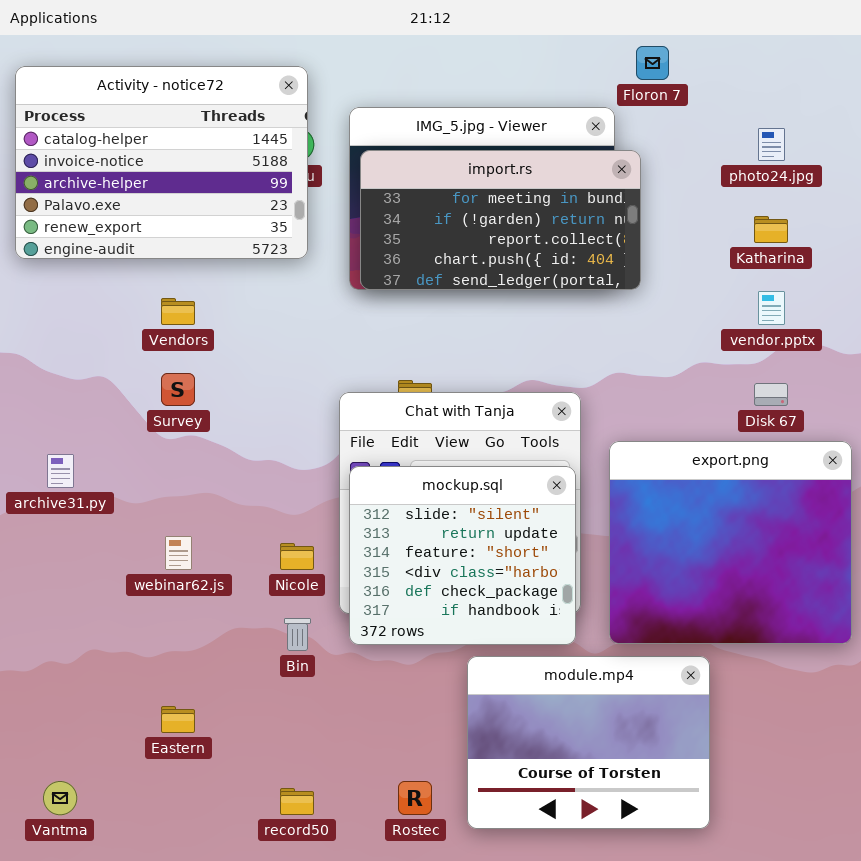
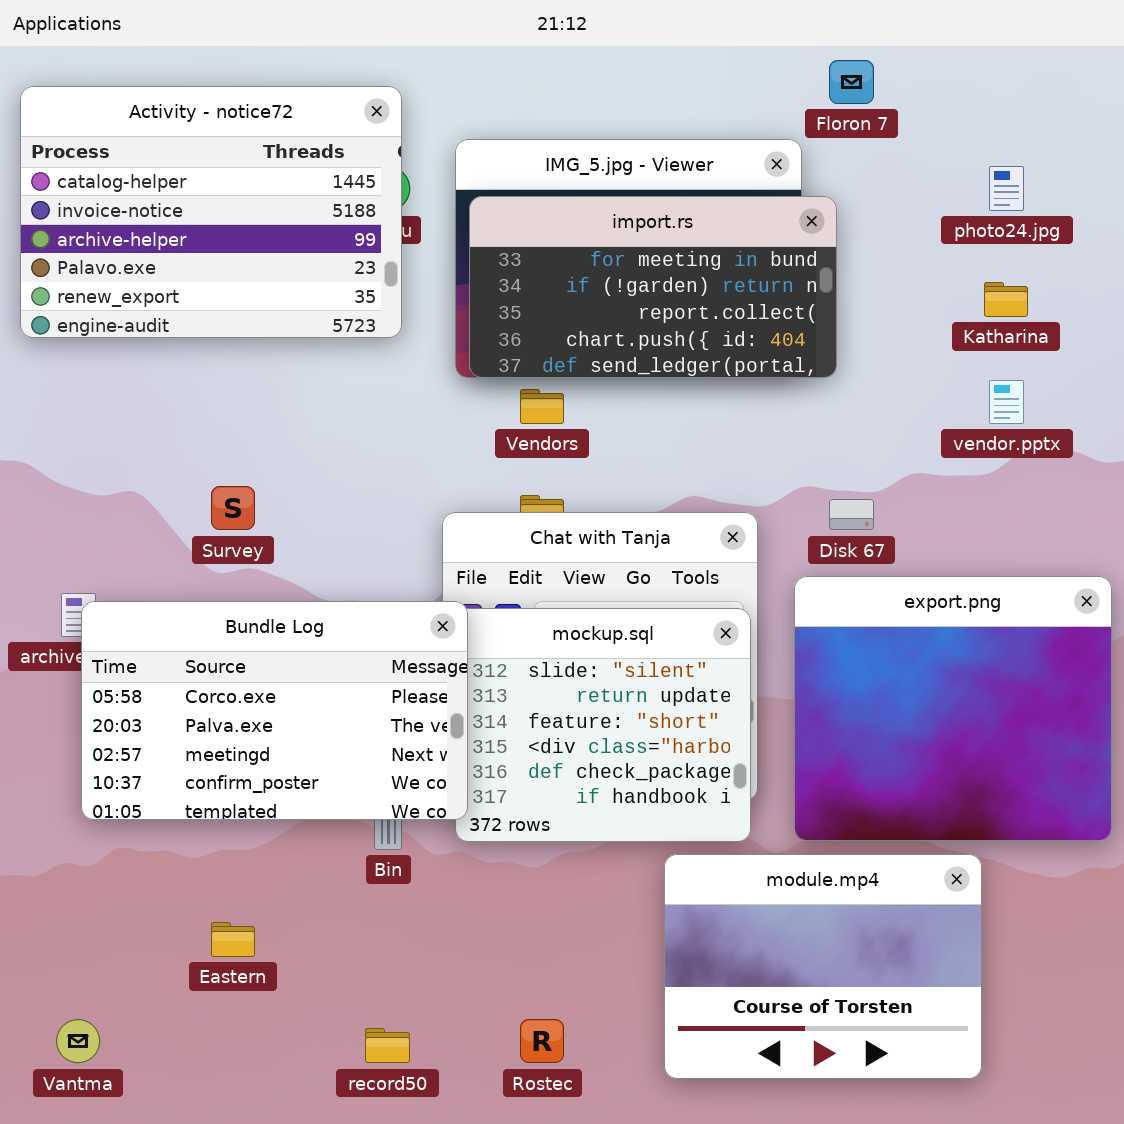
Vendors: [161,298,195,325] -> [520,389,564,424], moved
Disk 67: [754,383,788,406] -> [829,499,874,530], moved
Bundle Log: none -> [81,601,468,820], opened
module.mp4: [467,656,710,829] -> [664,854,982,1079], moved

